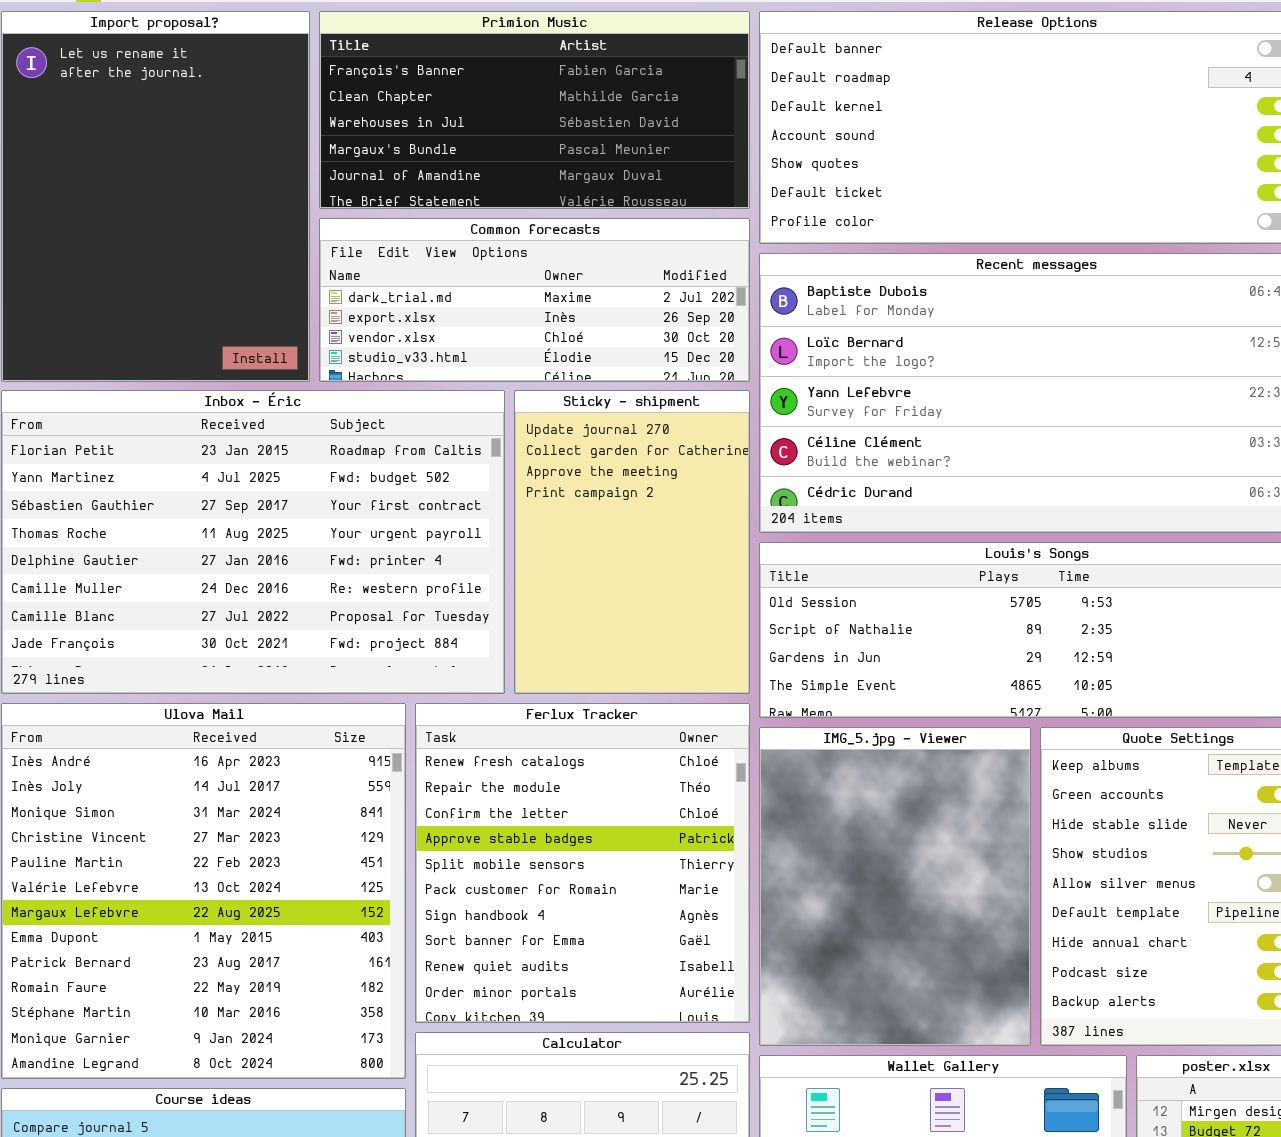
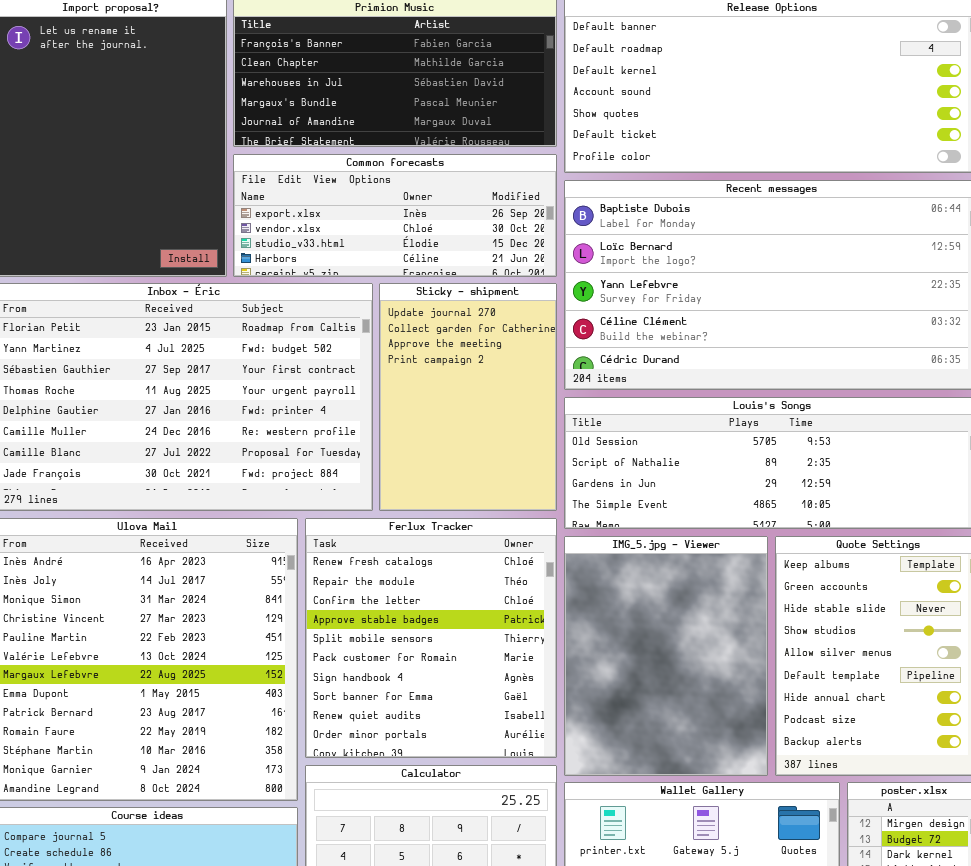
Common forecasts: [319,218,750,382] -> [233,154,557,277], scrolled down 1 row

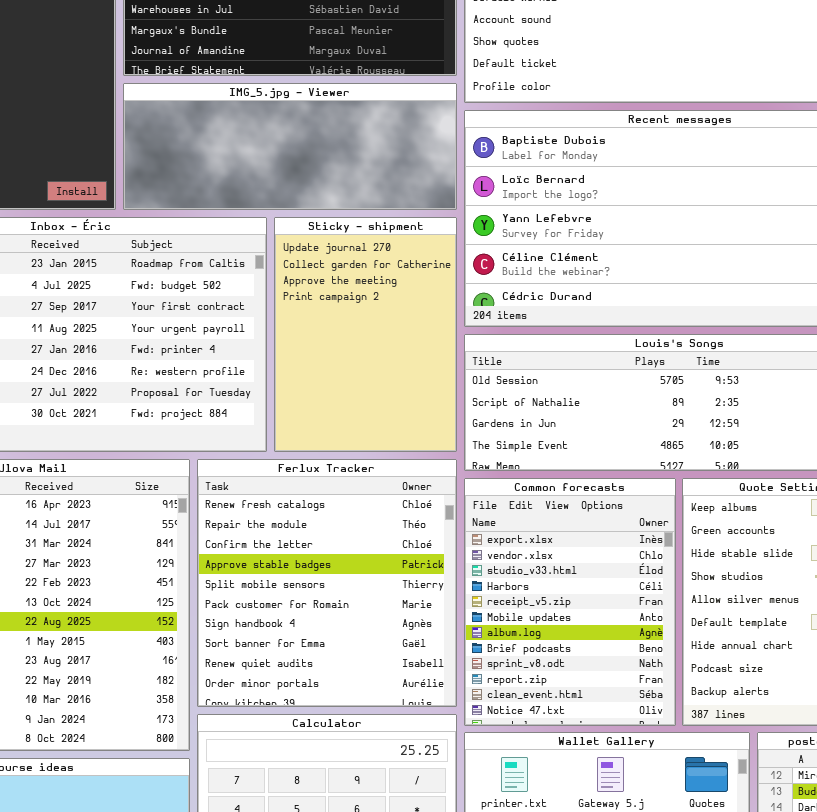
Common forecasts: [233,154,557,277] -> [464,478,676,726], moved, resized
IMG_5.jpg - Viewer: [564,536,768,776] -> [123,83,457,210], moved, resized

